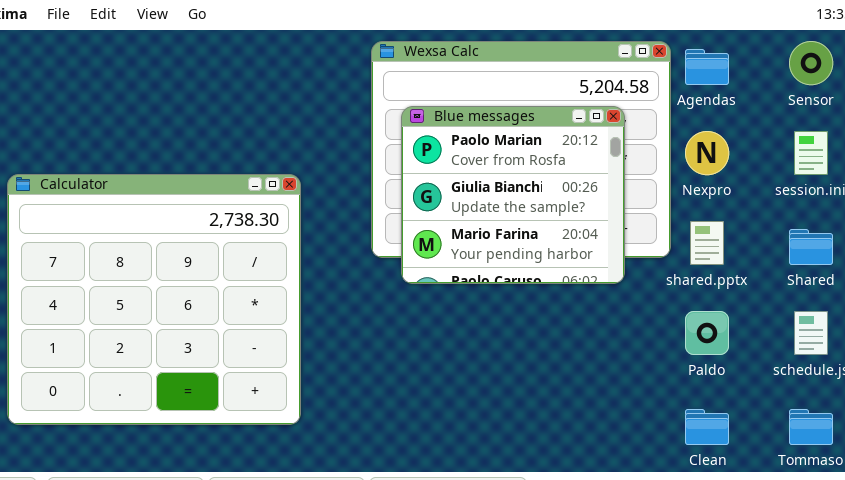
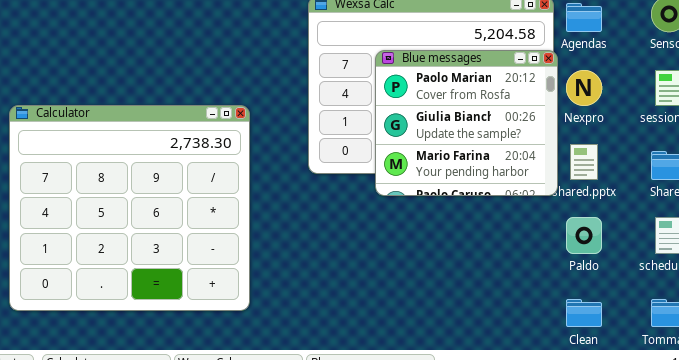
Blue messages: [401,106,625,284] -> [375,50,558,196], moved

